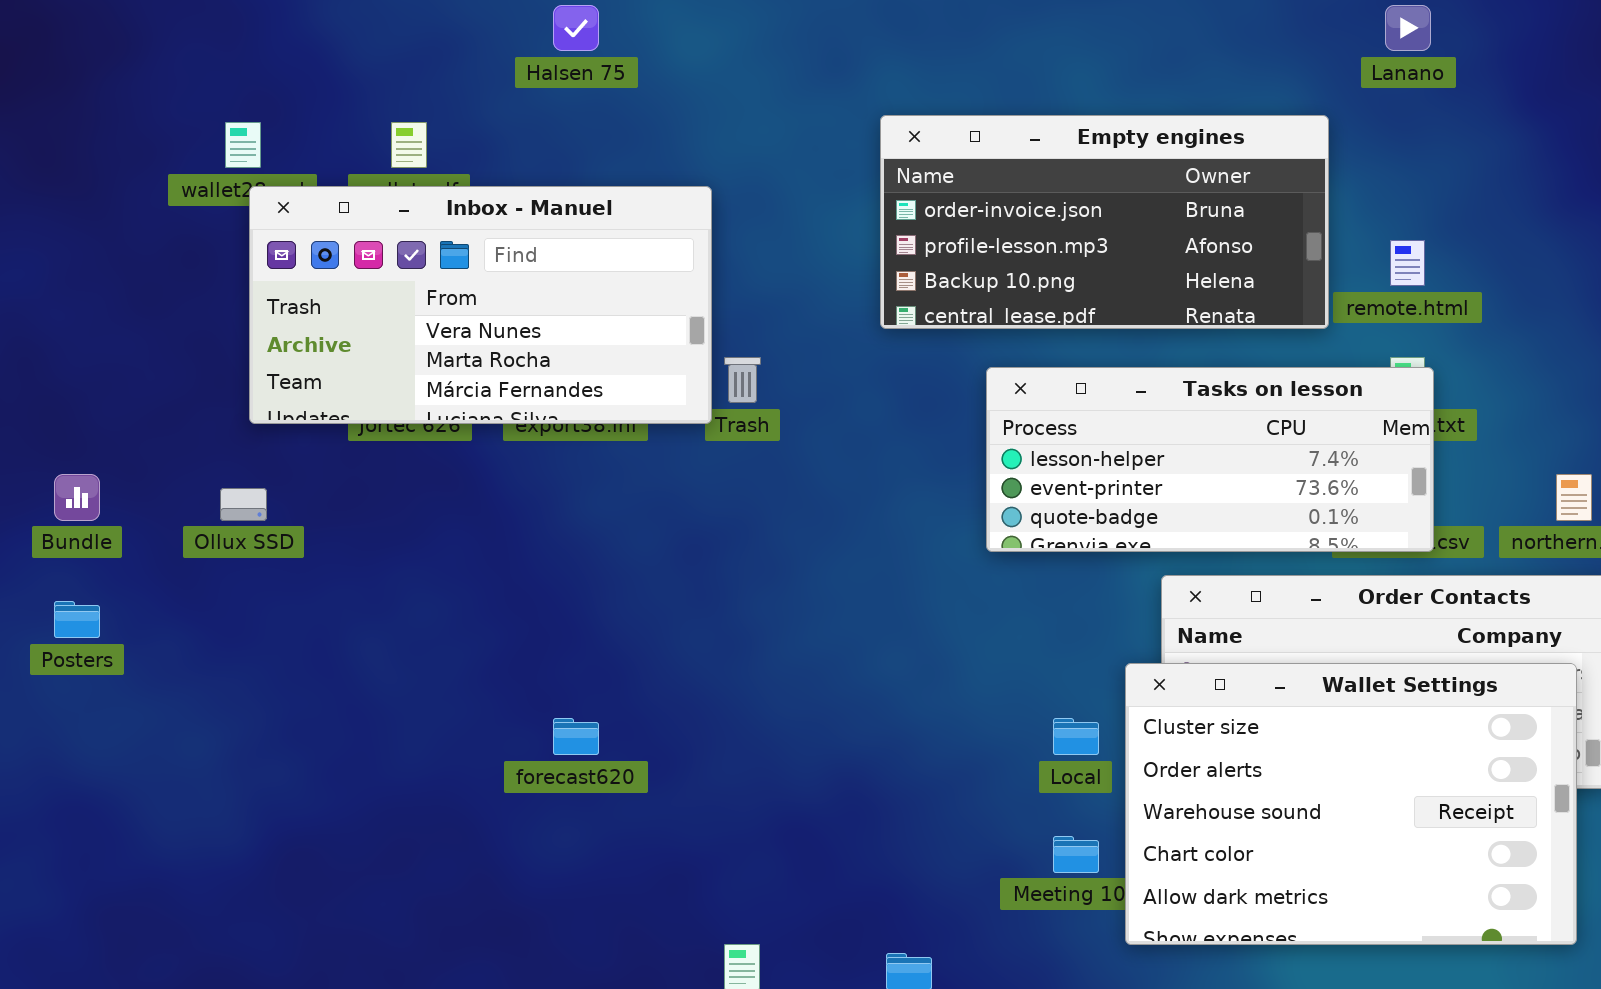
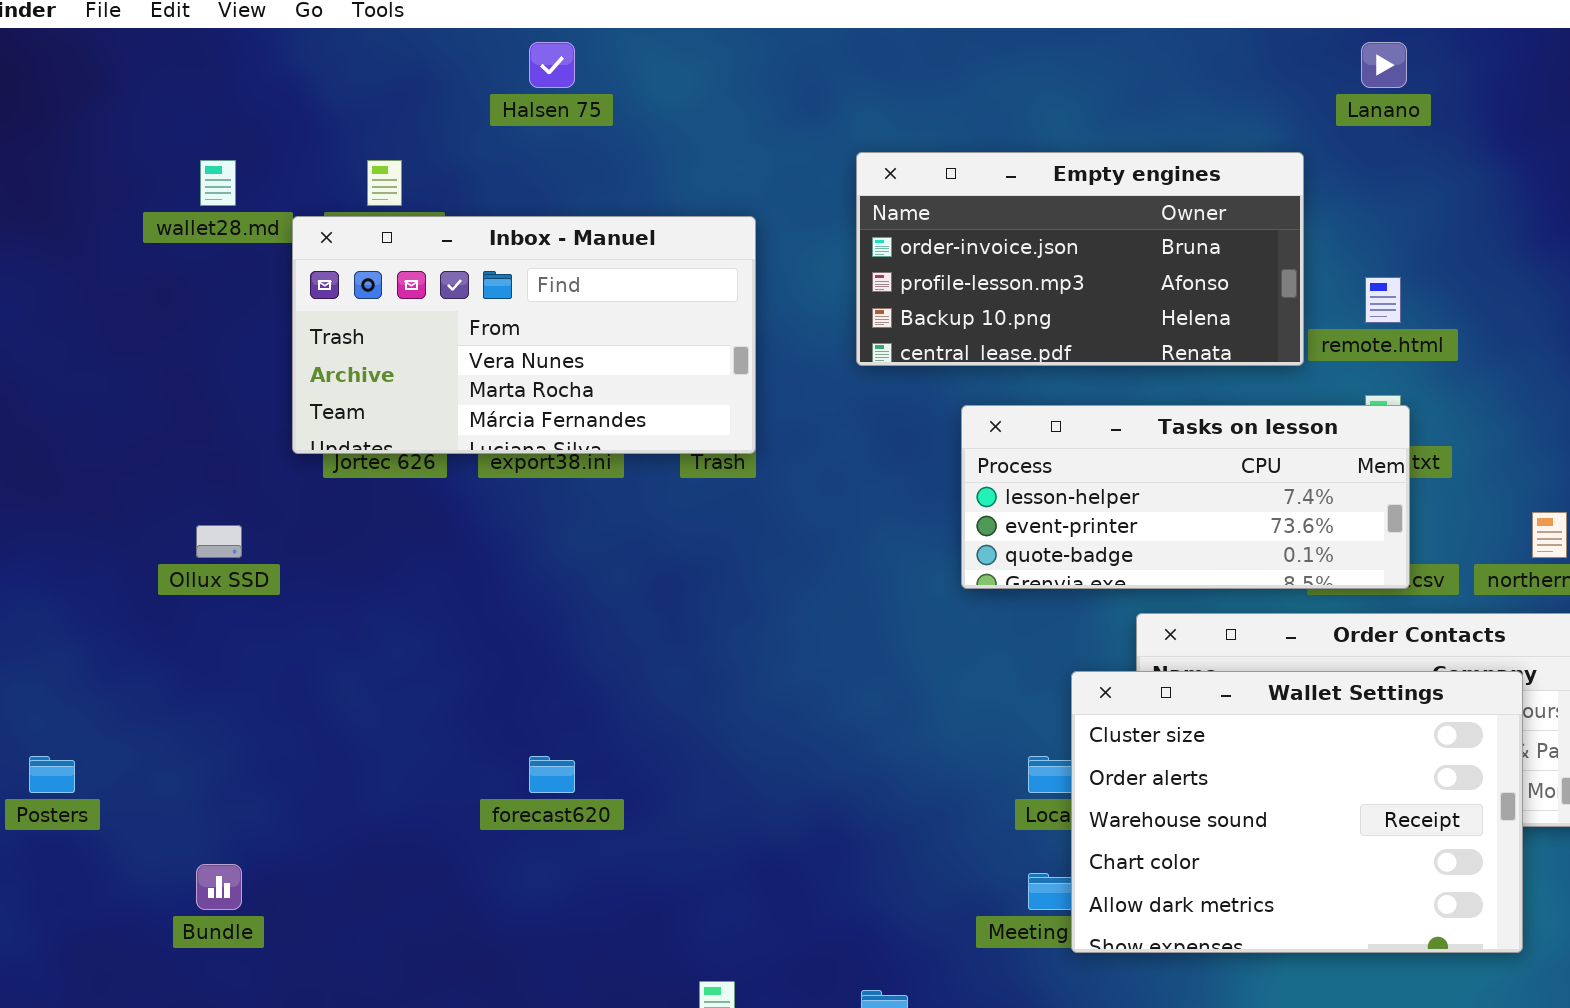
Inbox - Manuel: [249,186,712,424] -> [292,216,756,454], moved
Bundle: [54,474,100,521] -> [196,864,242,910], moved
Posters: [54,601,100,638] -> [29,756,75,793], moved
Wallet Settings: [1125,663,1577,945] -> [1071,671,1523,953], moved

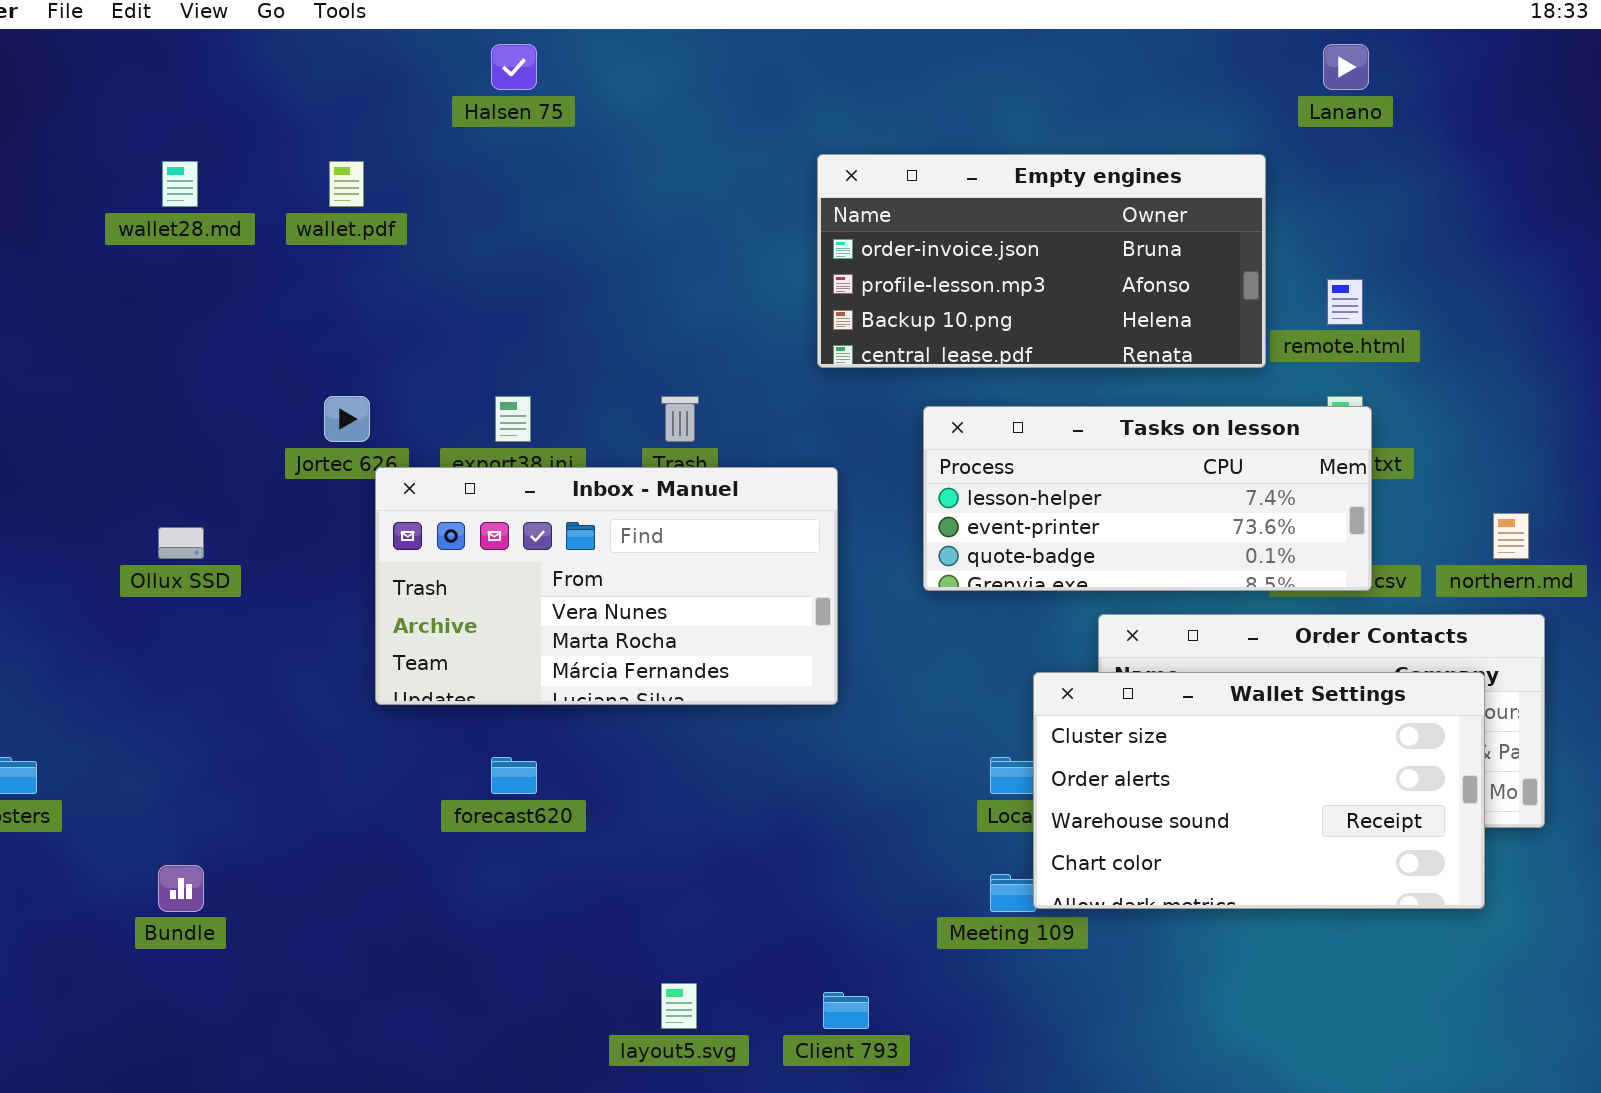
Inbox - Manuel: [292,216,756,454] -> [375,467,838,705], moved
Wallet Settings: [1071,671,1523,953] -> [1033,672,1485,909], resized

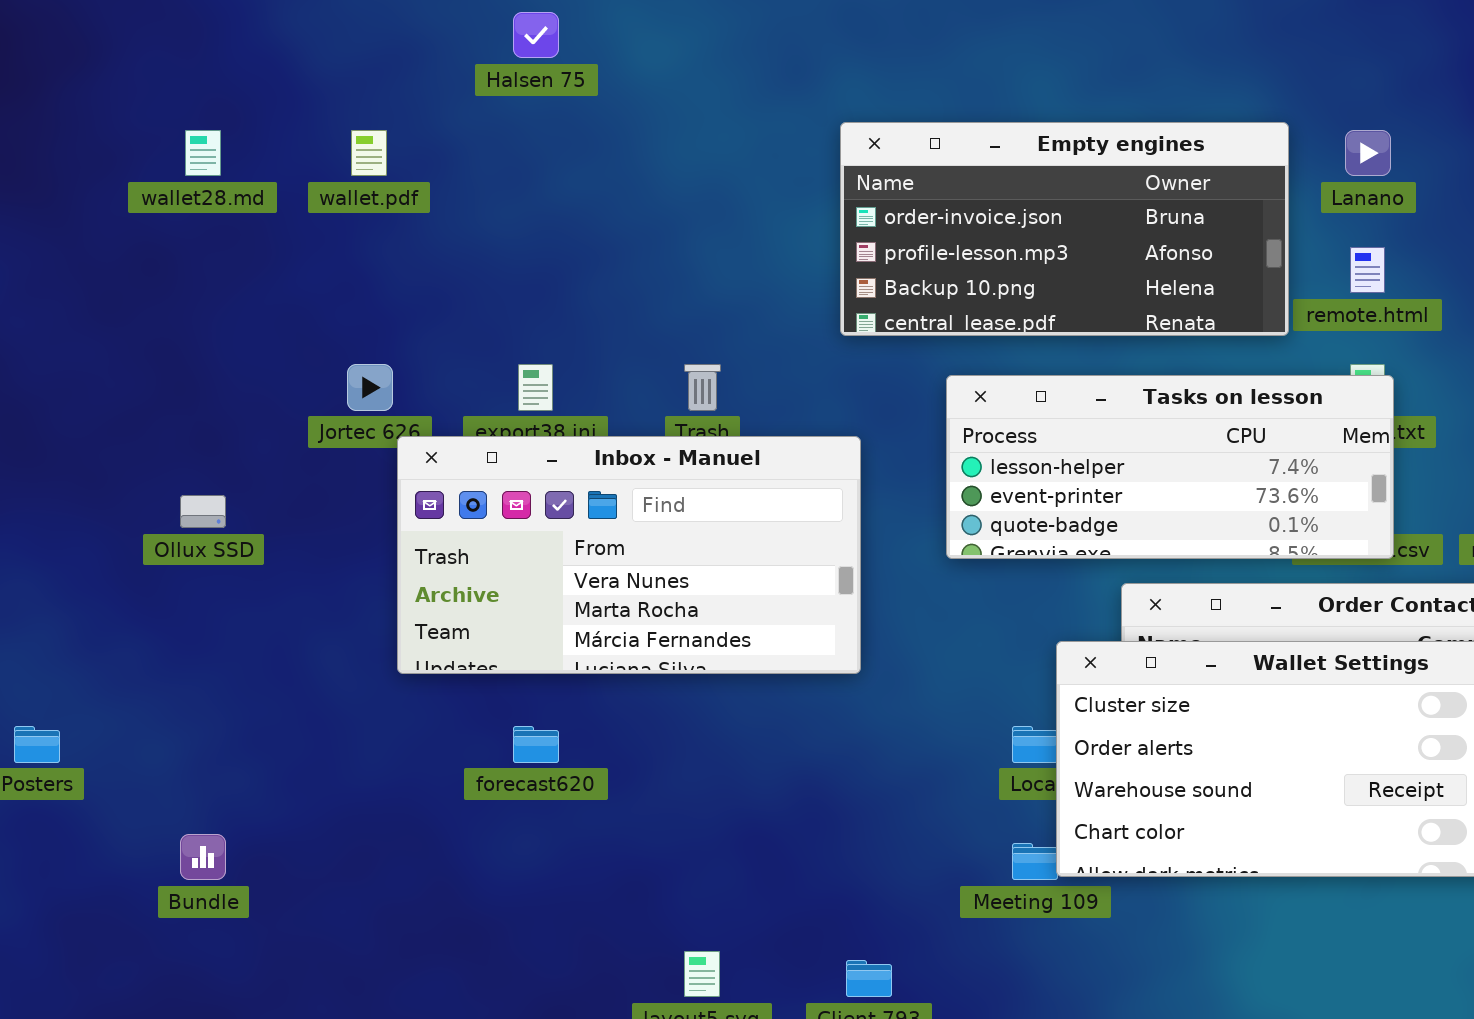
Lanano: [1323,44,1369,90] -> [1345,130,1391,176], moved

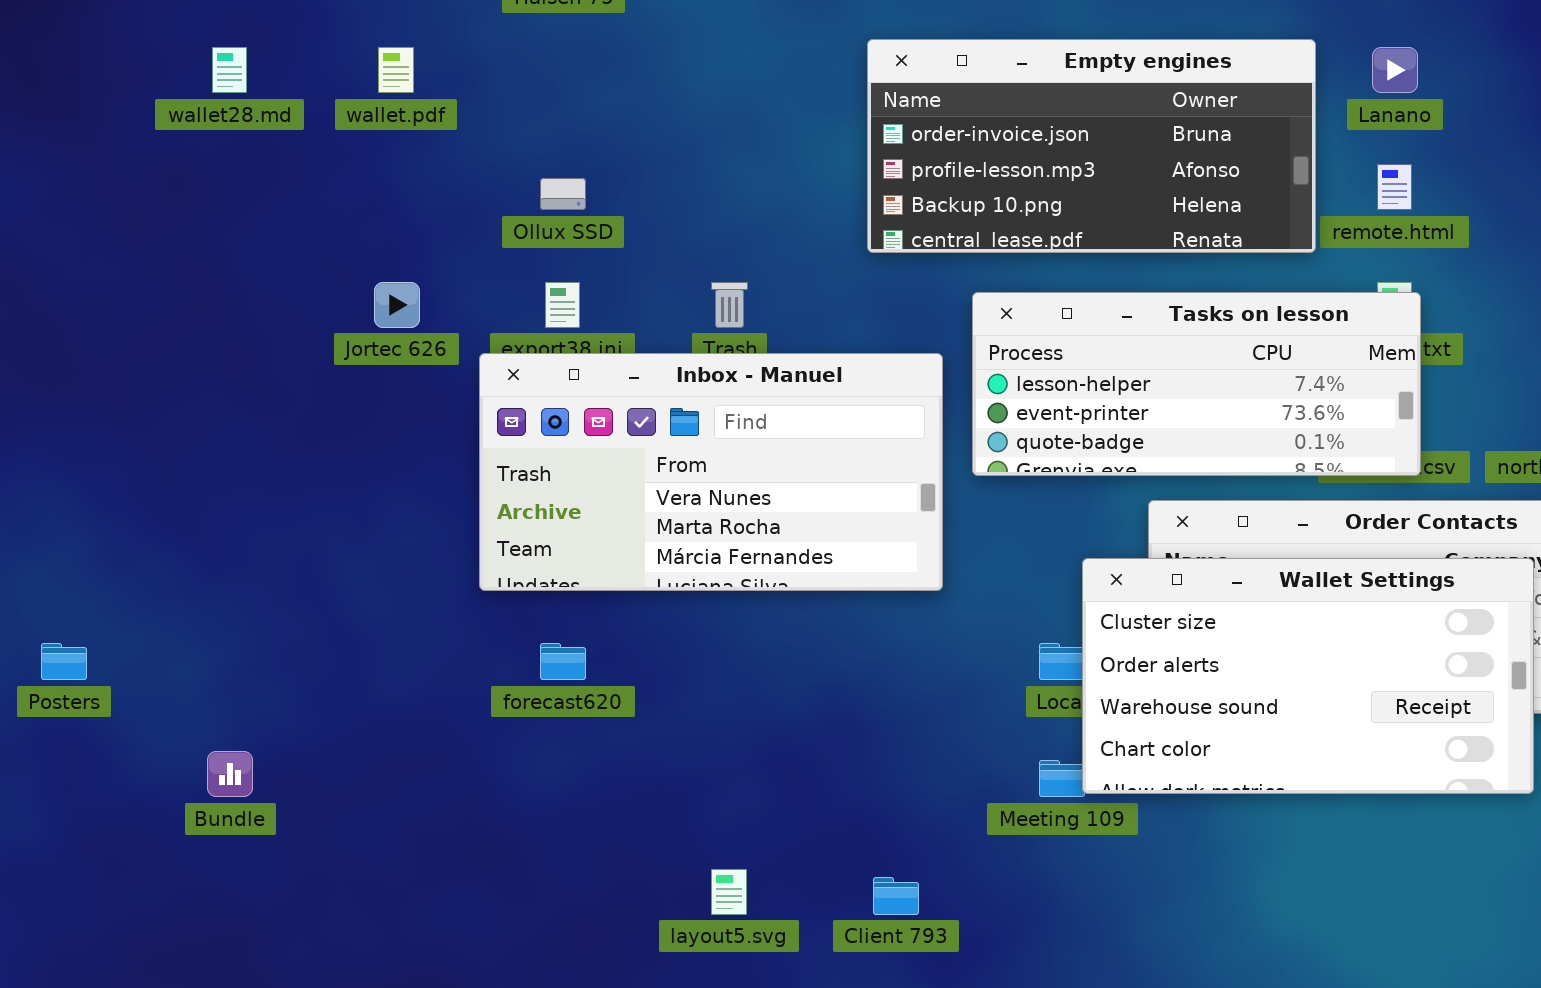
Inbox - Manuel: [397,436,861,674] -> [479,353,943,591], moved
Ollux SSD: [180,495,226,528] -> [540,178,586,210], moved

